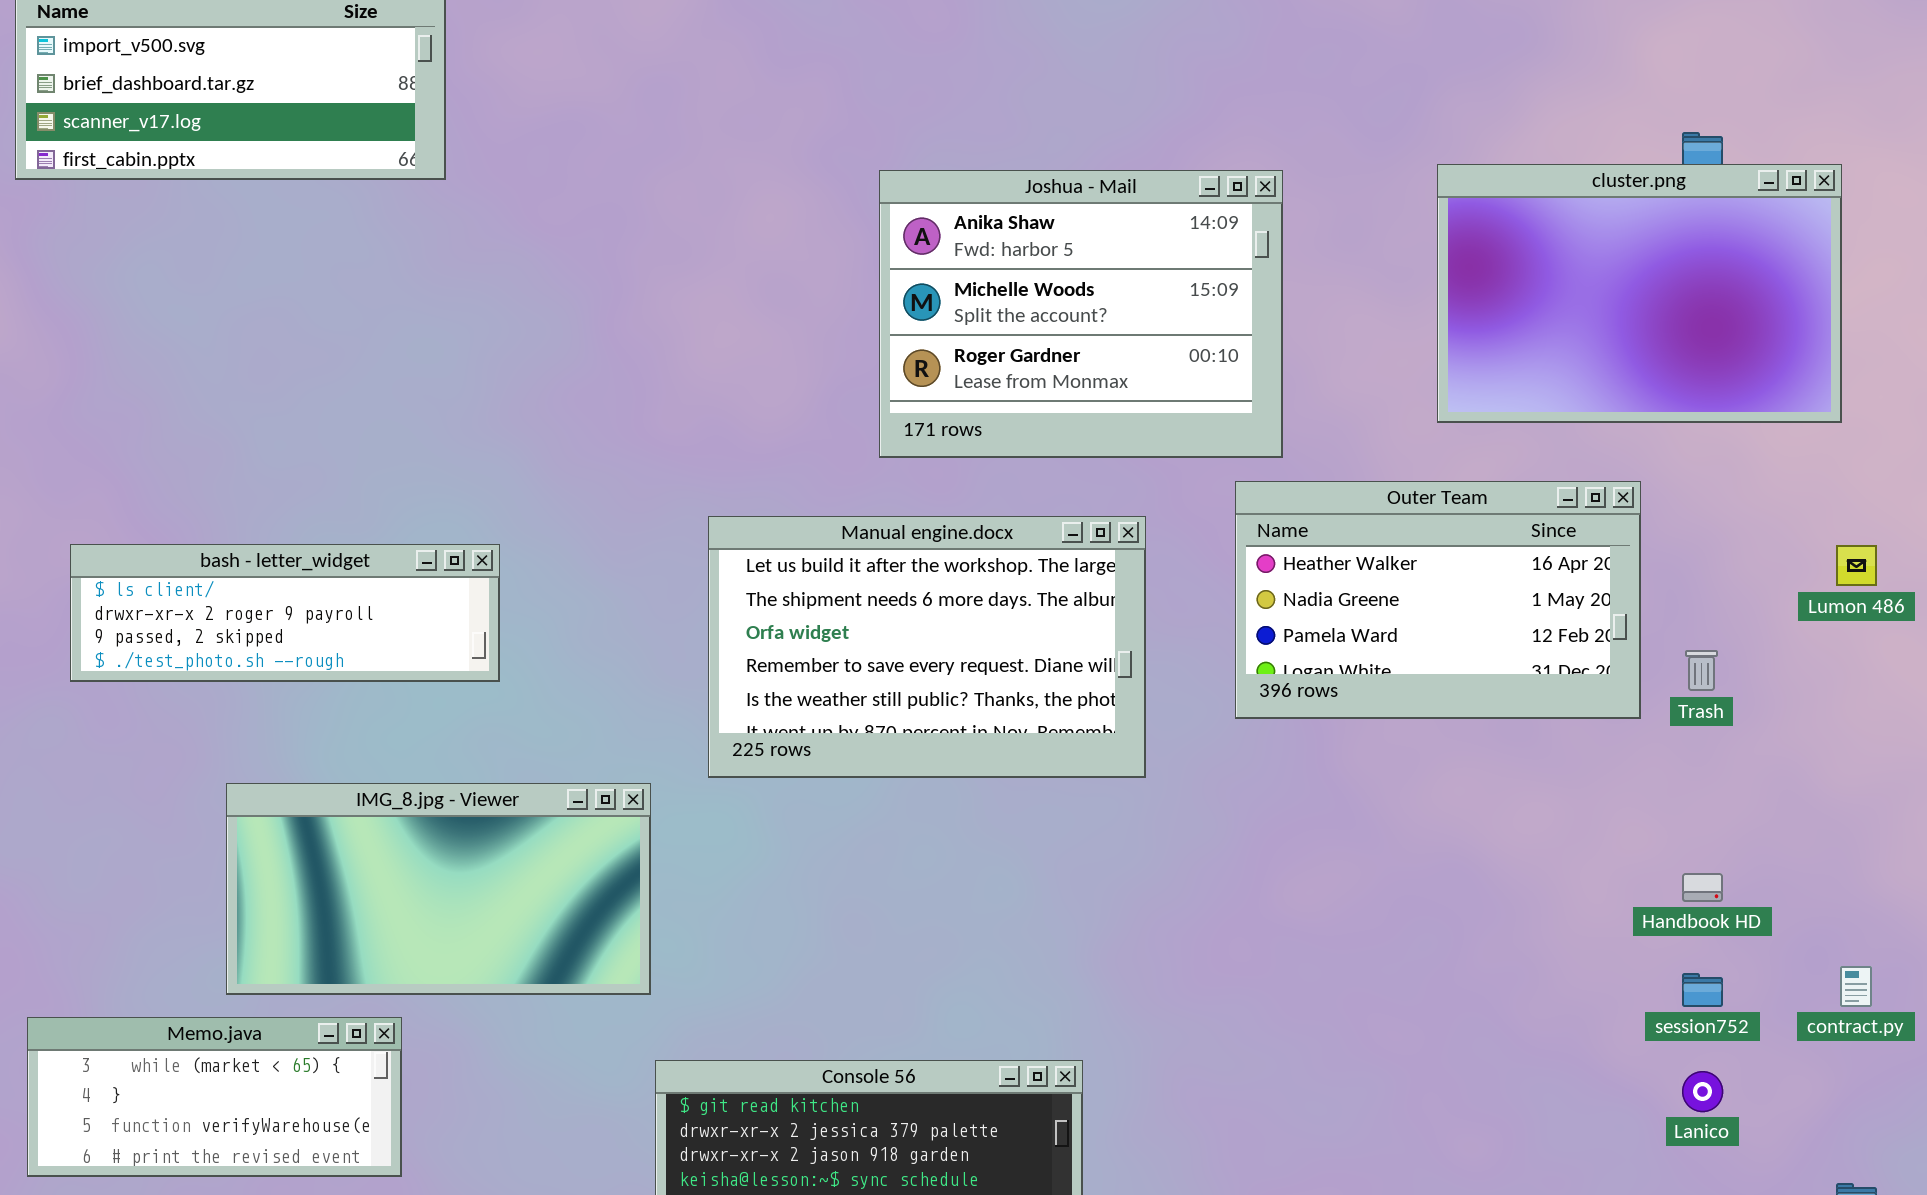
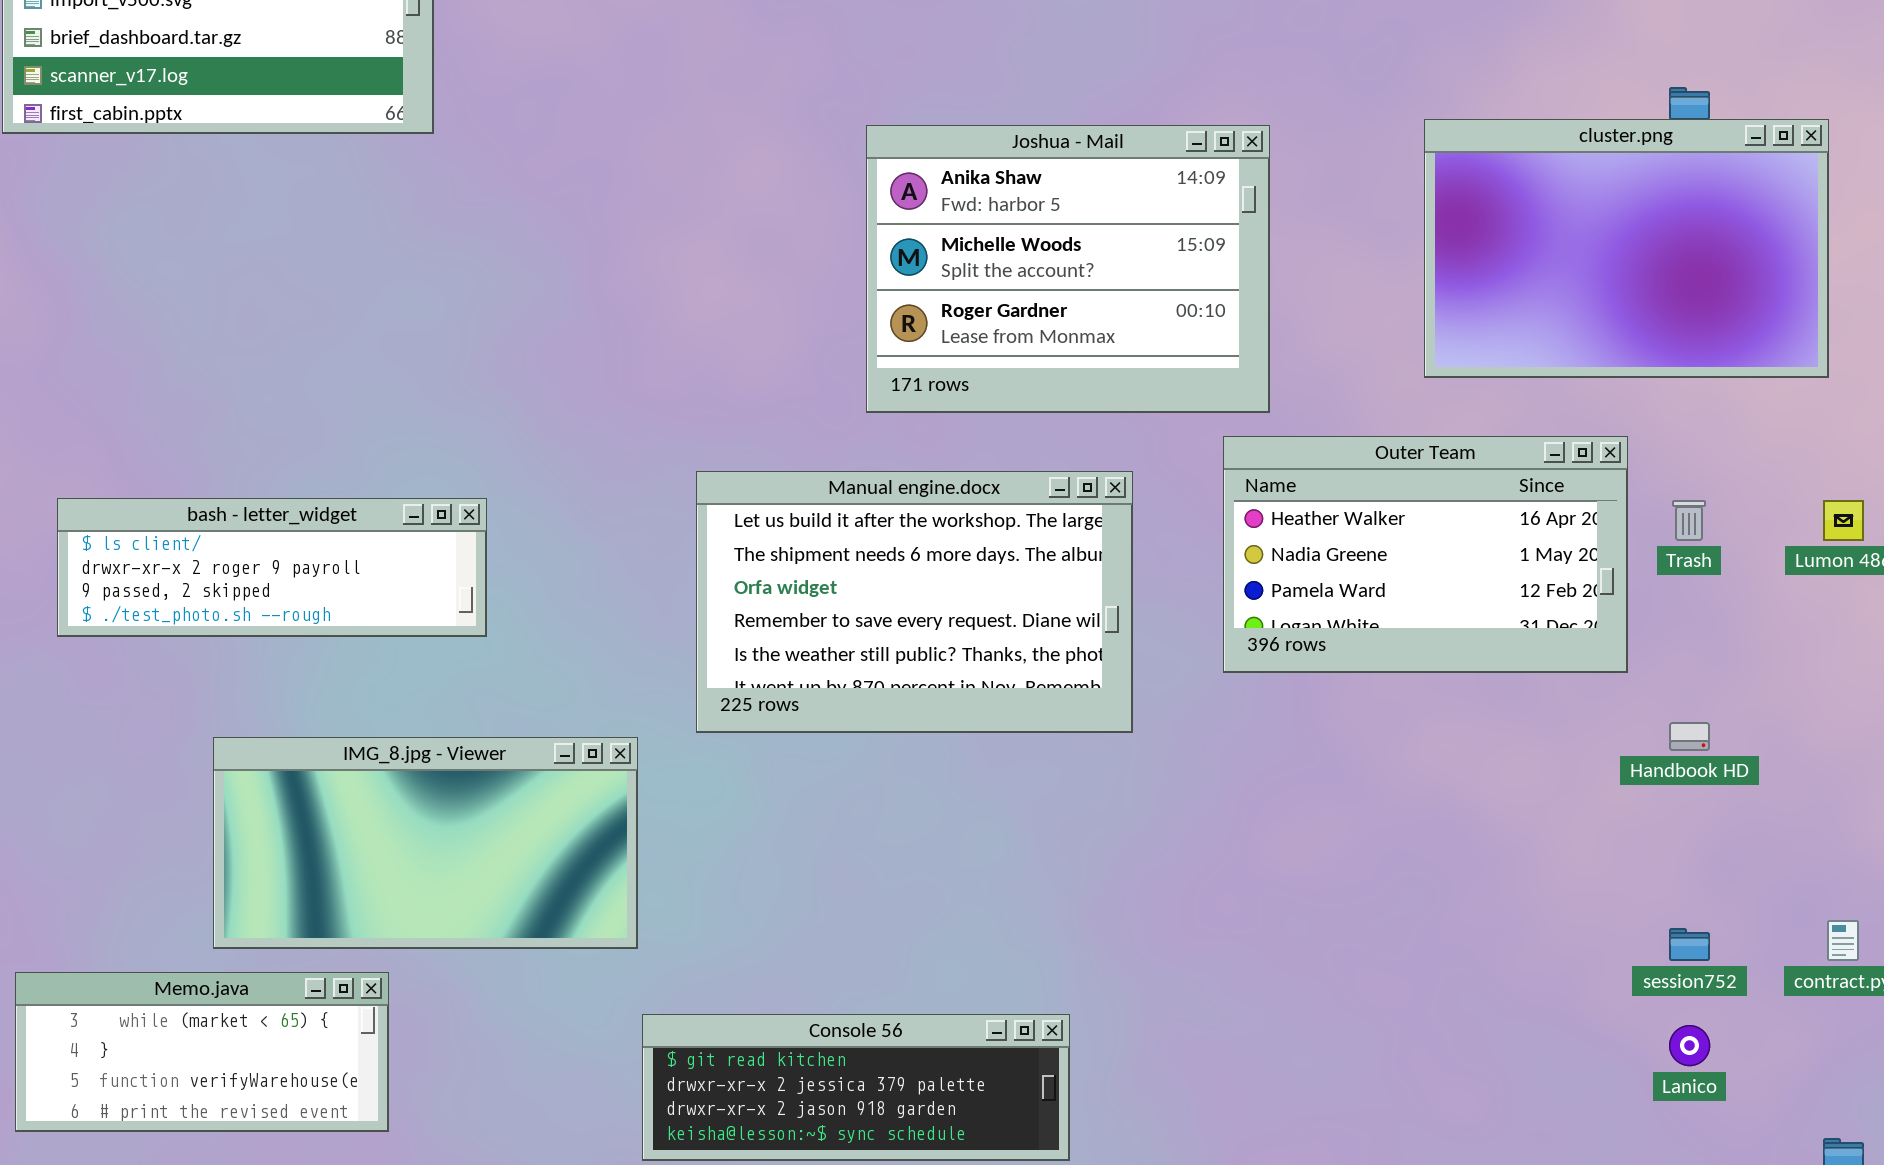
Trash: [1685,650,1718,691] -> [1672,500,1706,541], moved
Handbook HD: [1682,873,1723,902] -> [1669,722,1710,751], moved

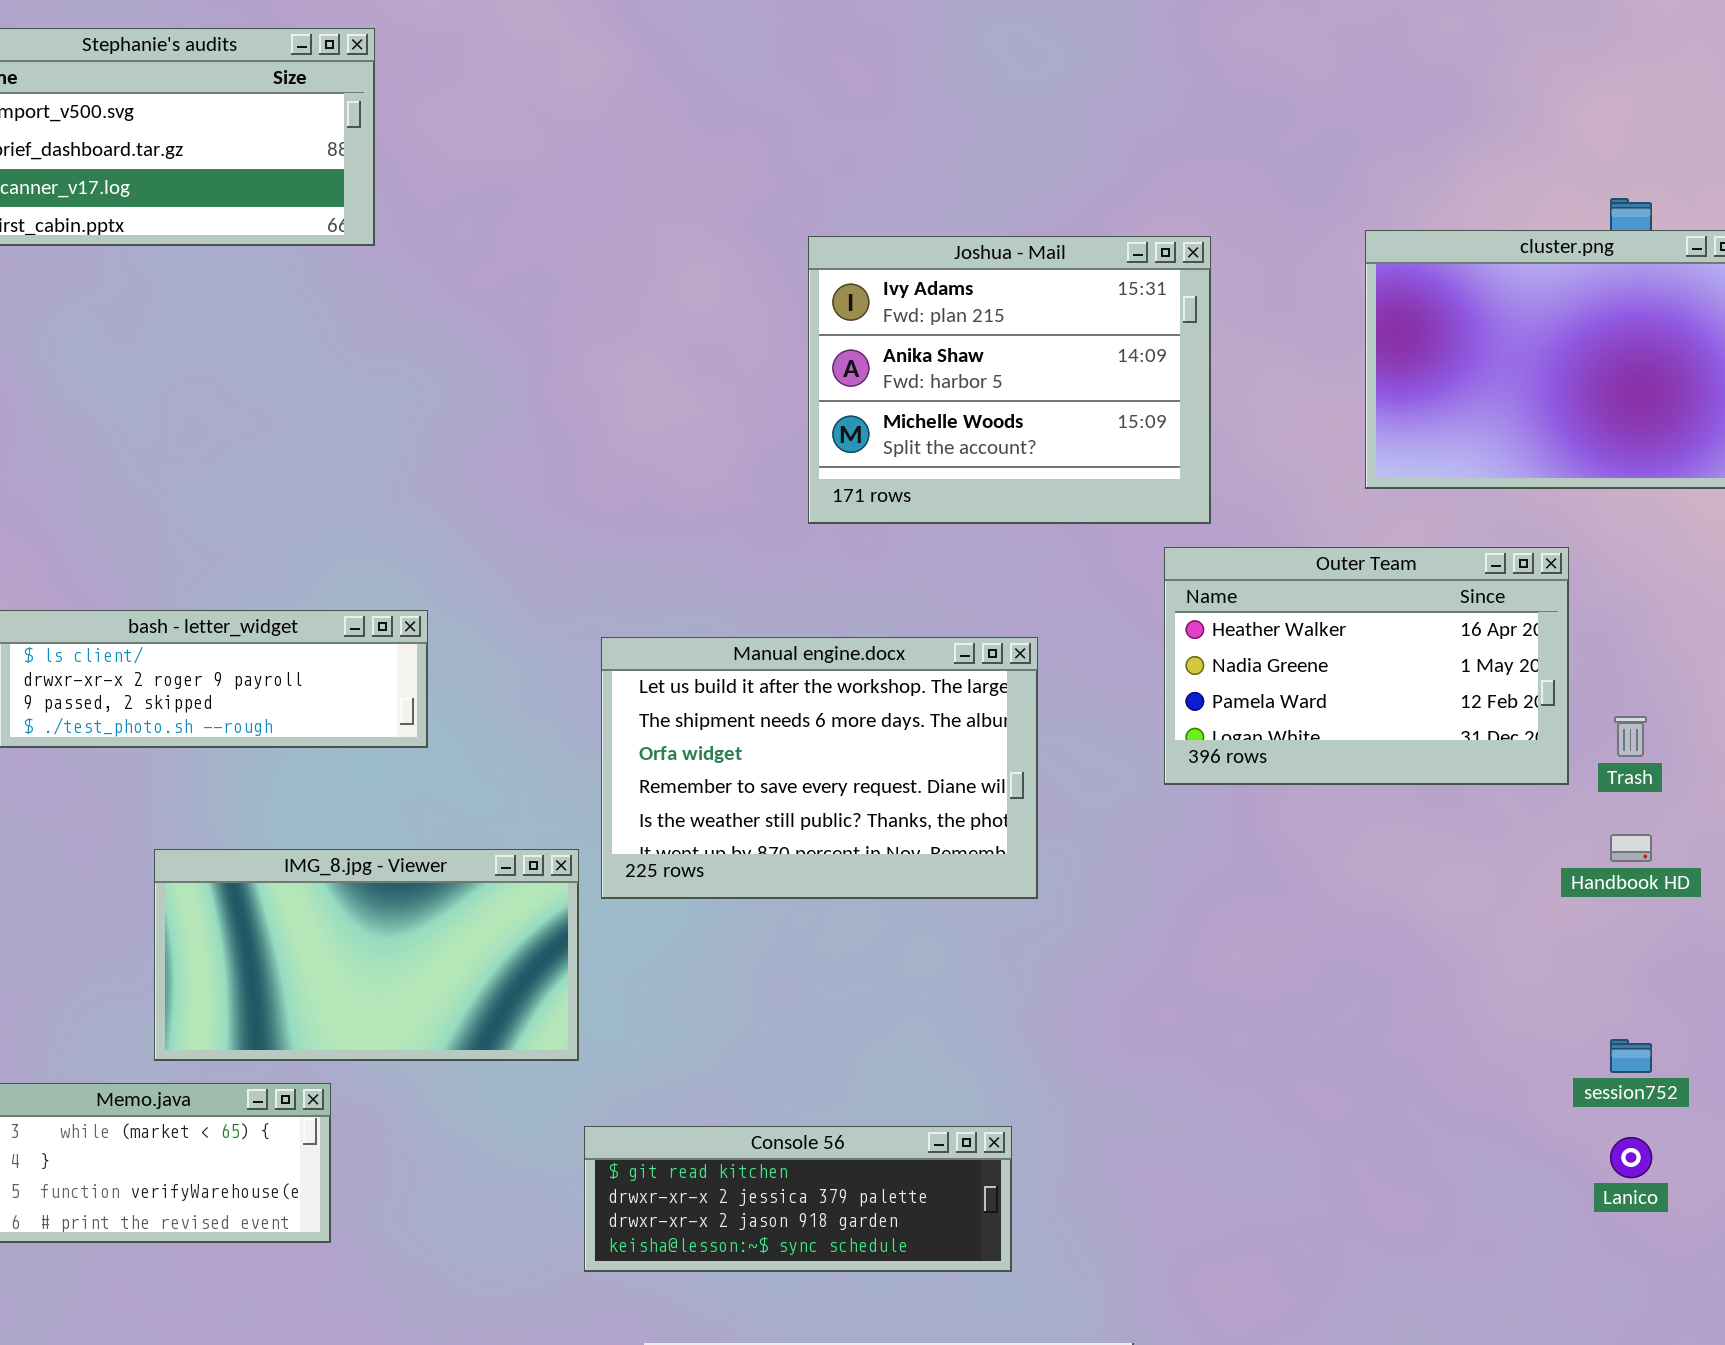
Joshua - Mail: [866,125,1270,413] -> [808,236,1211,524], scrolled up 1 row
Manual engine.docx: [696,471,1133,733] -> [601,637,1038,899], moved
Trash: [1672,500,1706,541] -> [1614,716,1647,757], moved

